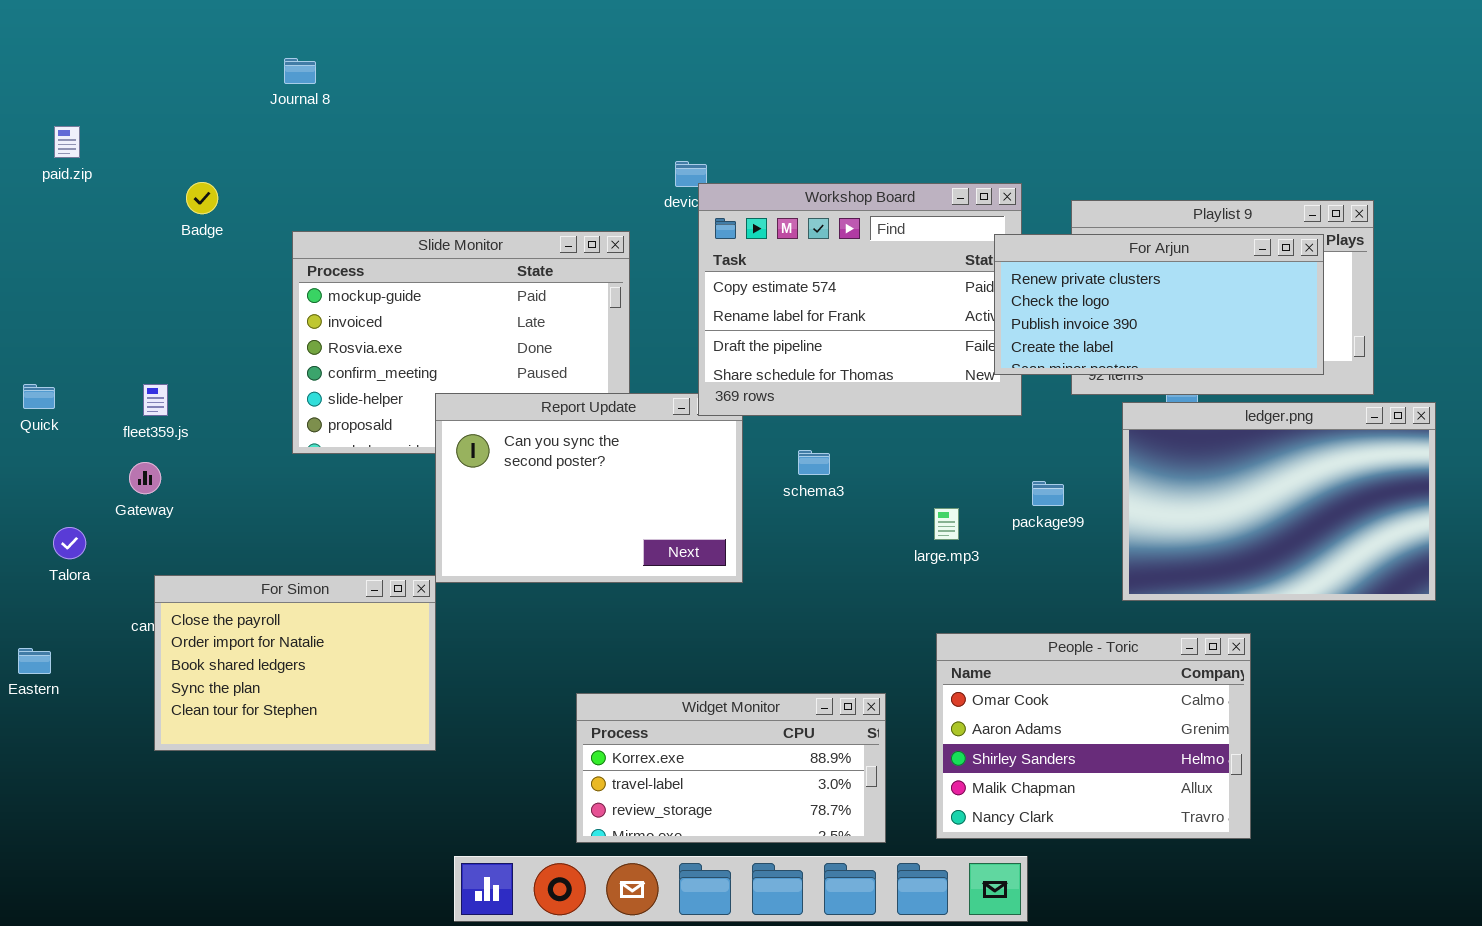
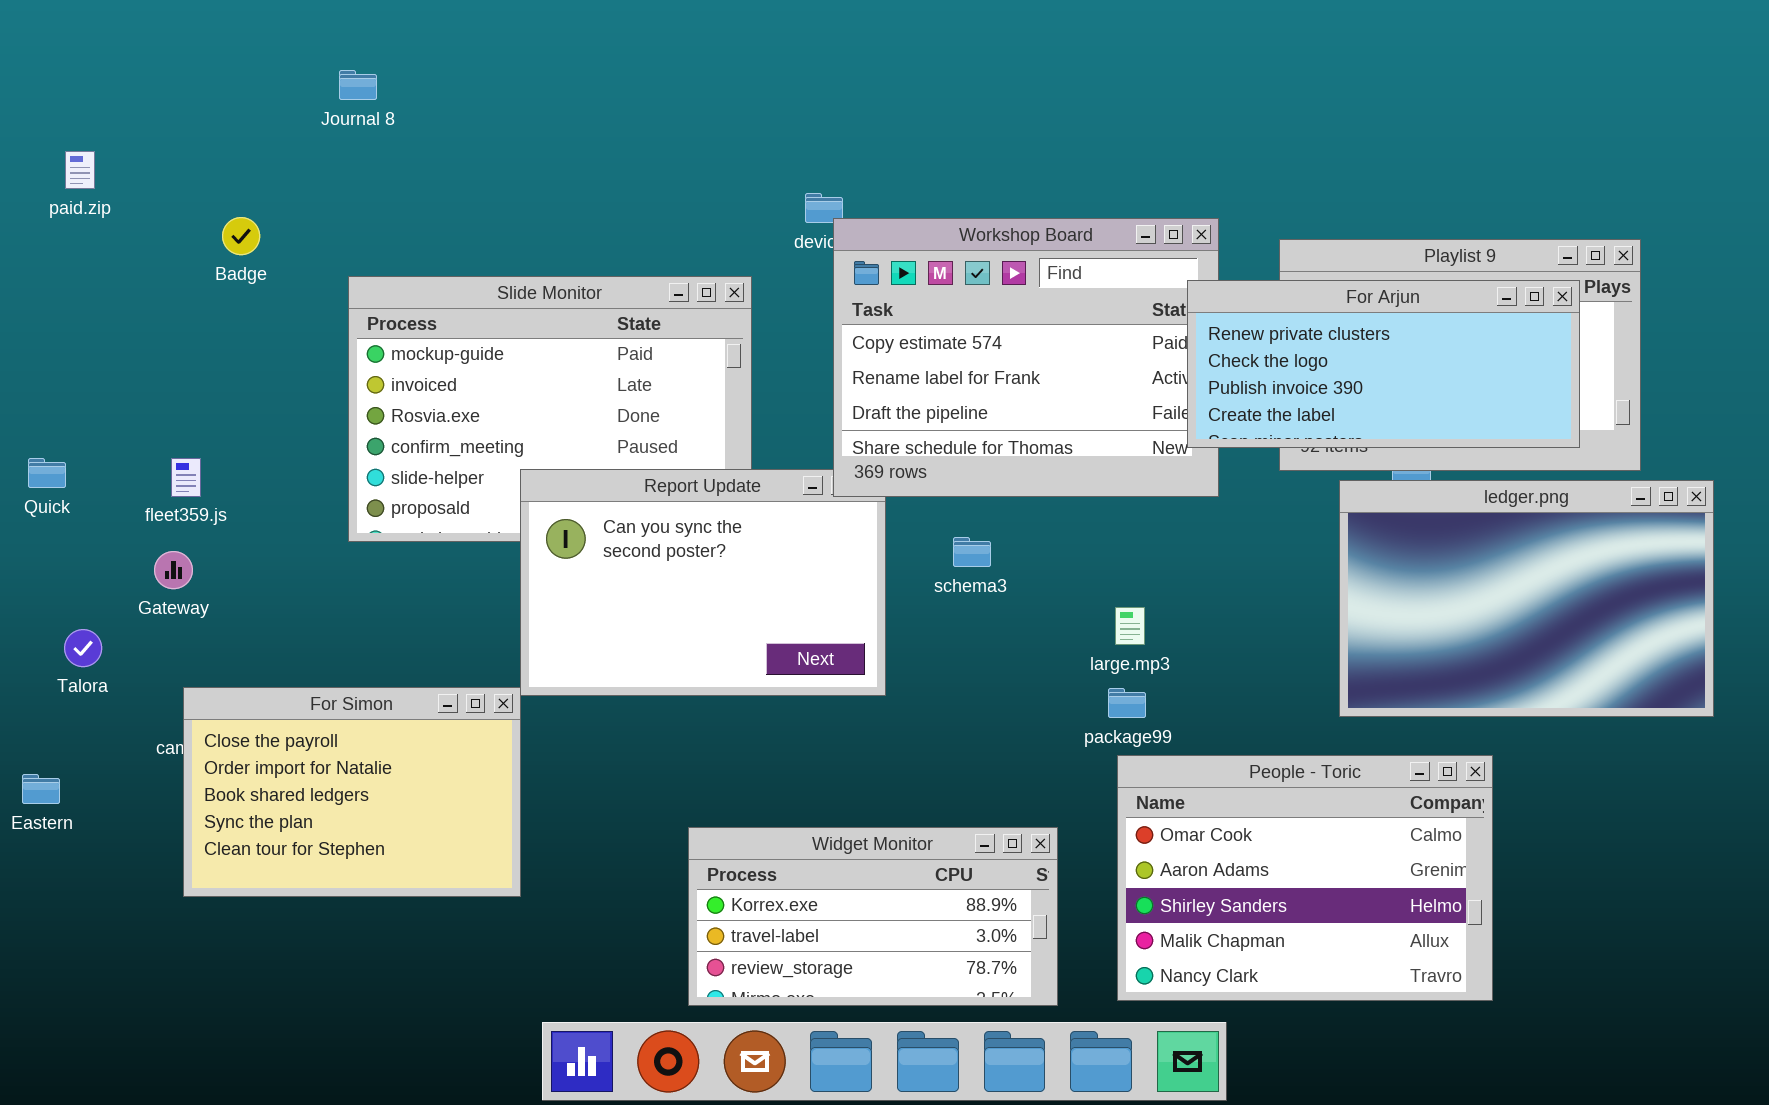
package99: [1032,481,1064,506] -> [1108,688,1146,718], moved

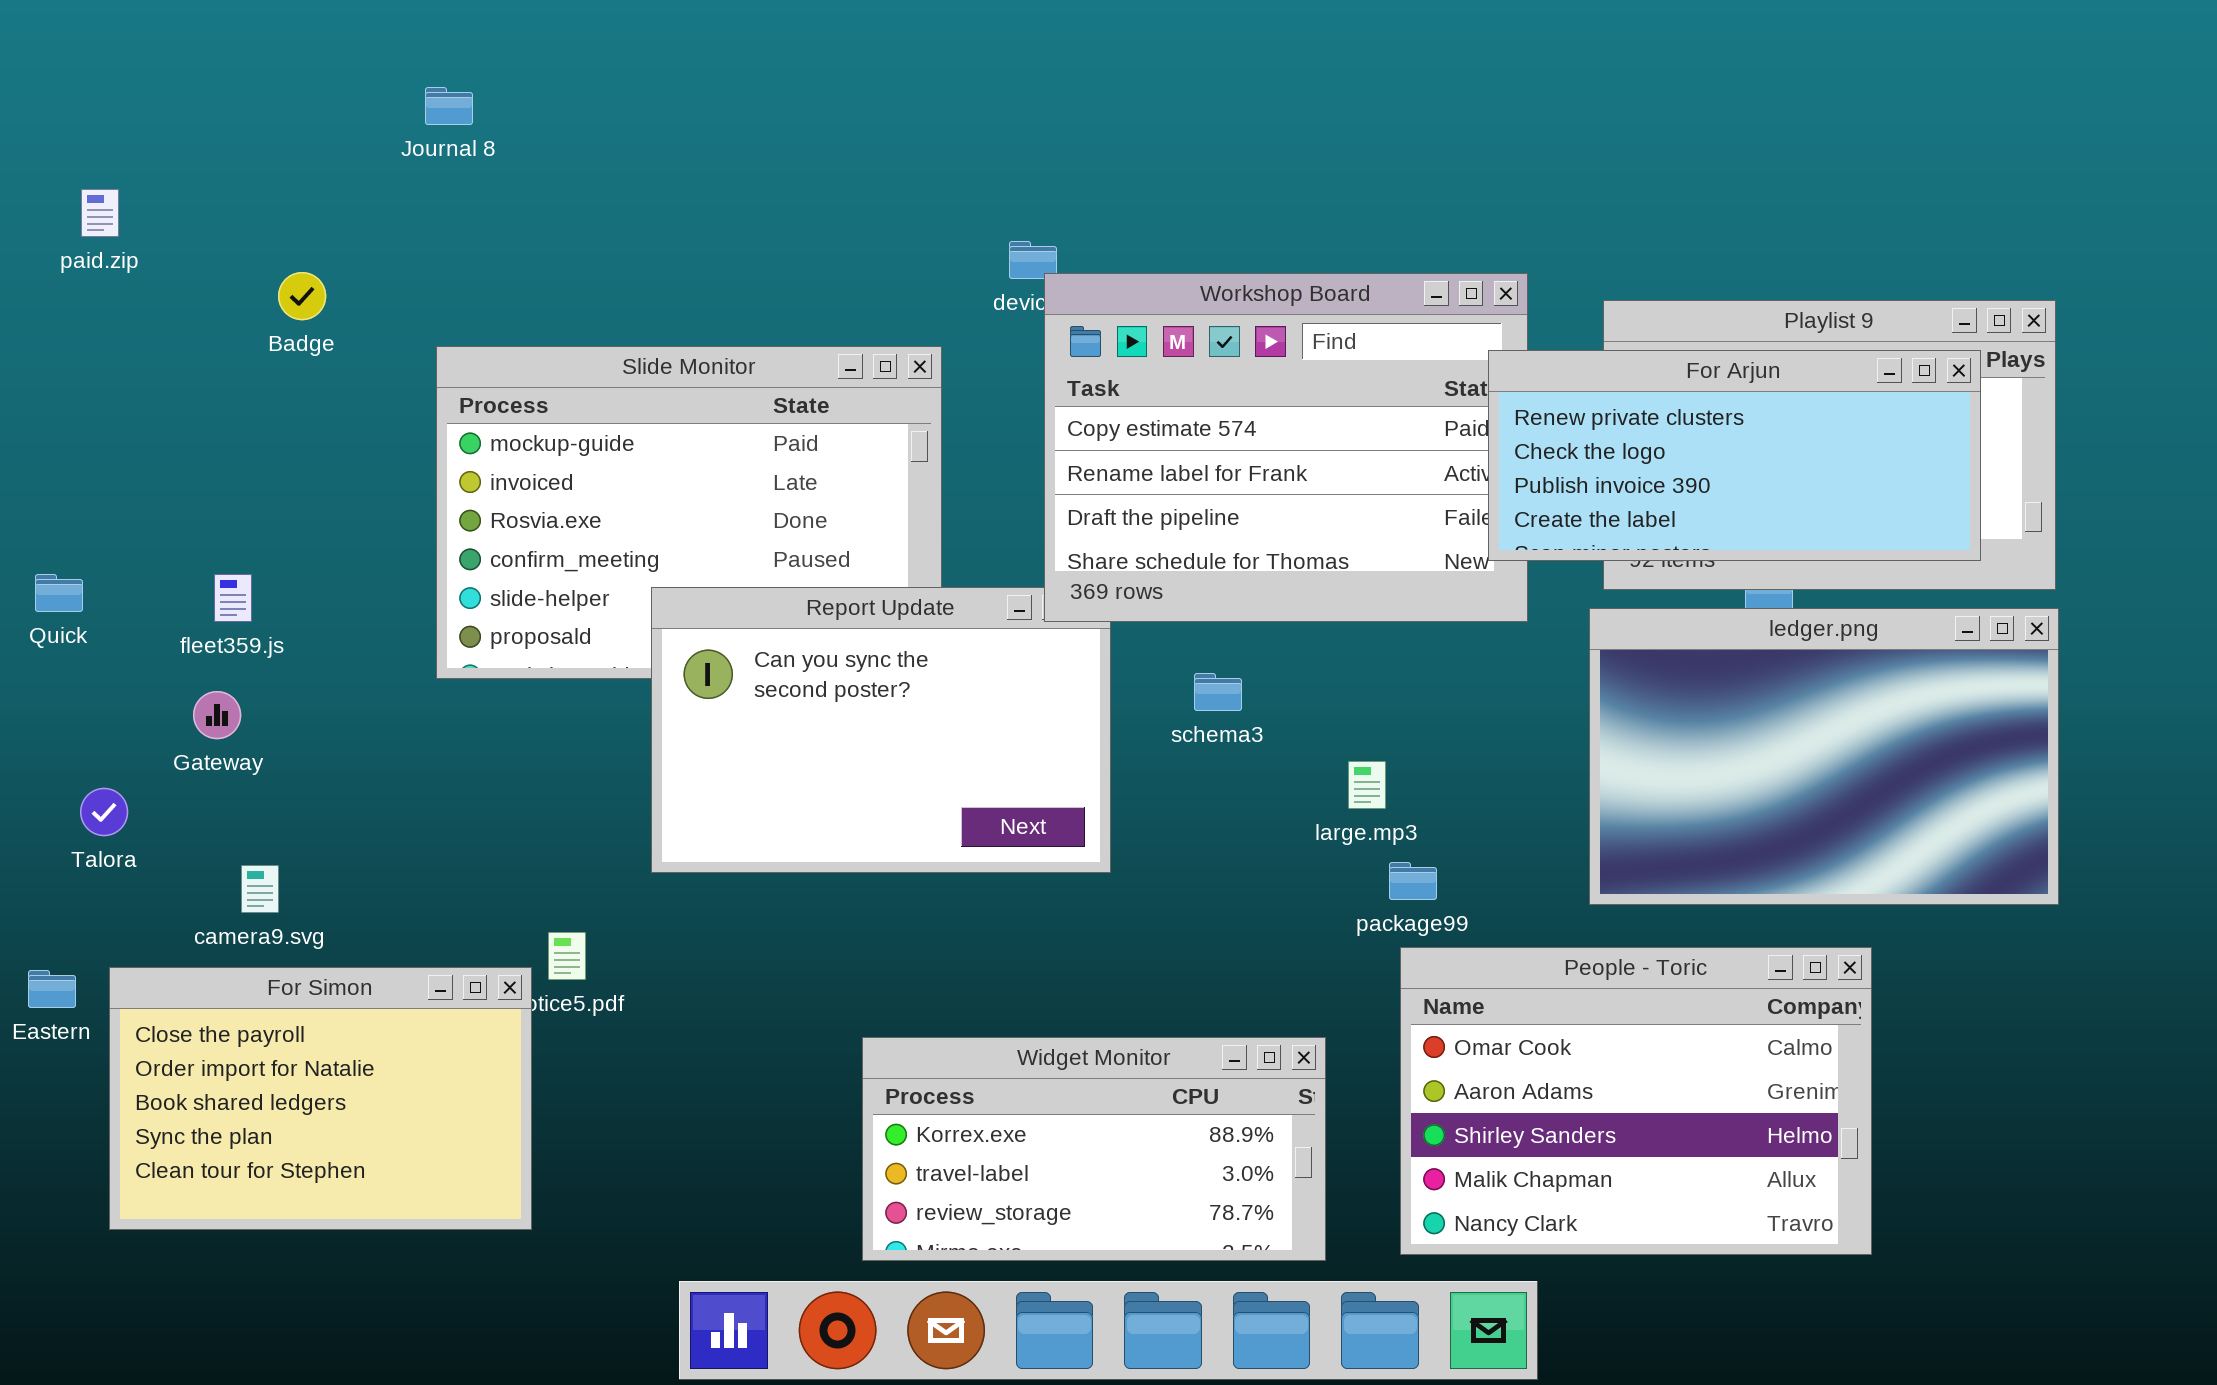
ledger.png: [1339,480,1714,717] -> [1589,608,2059,905], moved
large.mp3: [1115,607,1145,645] -> [1348,761,1386,809], moved
For Simon: [183,687,521,897] -> [109,967,532,1230], moved

